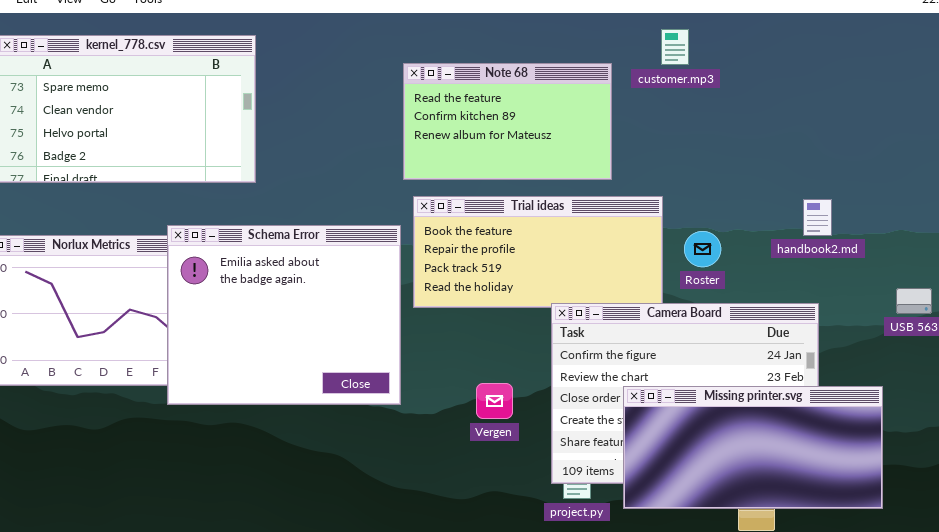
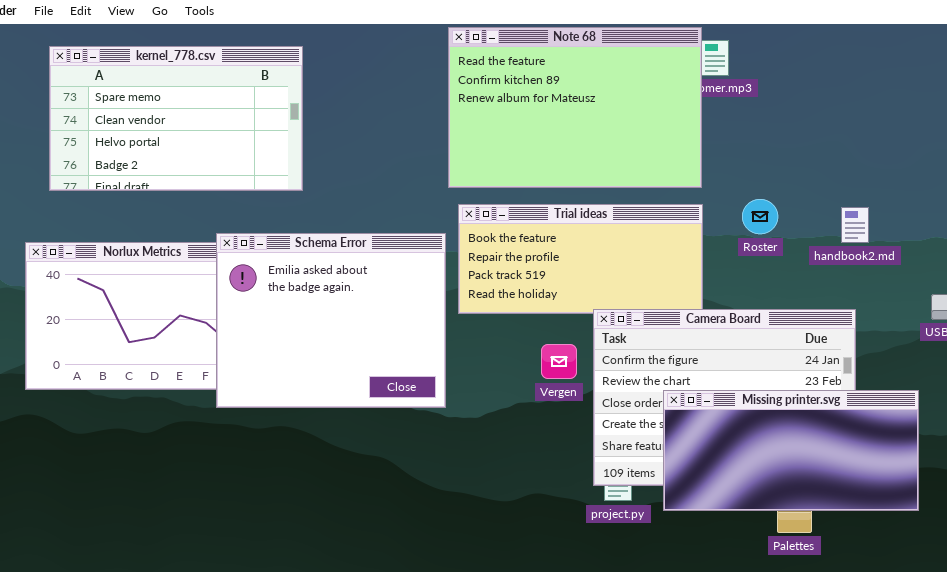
Note 68: [403,63,612,180] -> [448,27,702,188], resized
Roster: [684,231,721,267] -> [742,199,778,234], moved
Vergen: [476,383,513,419] -> [541,344,577,379], moved

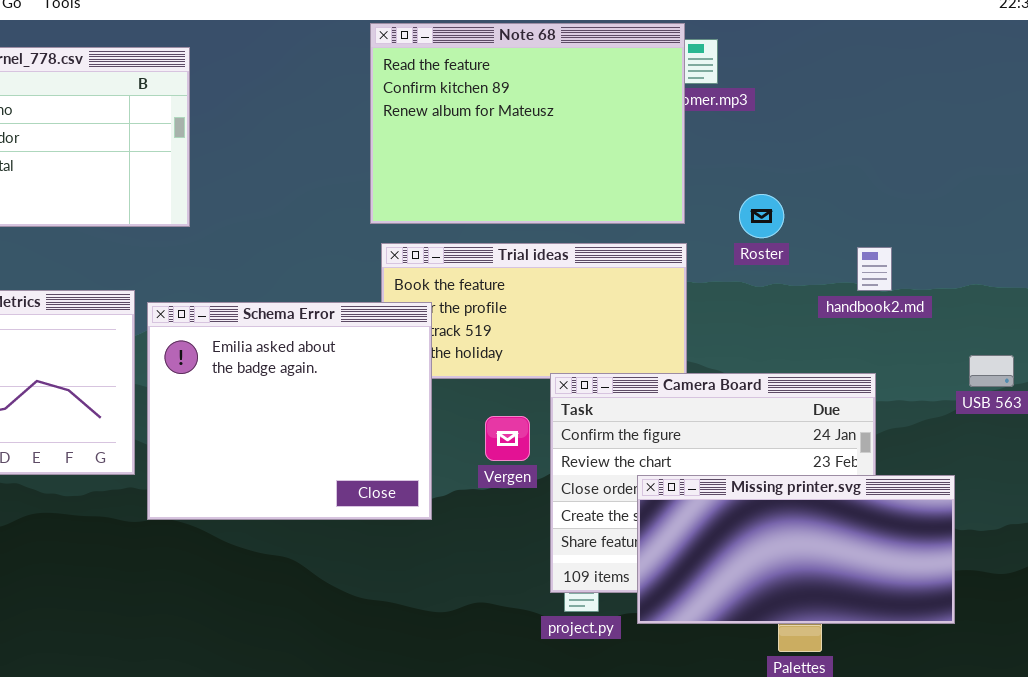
Roster: [742,199,778,234] -> [739,194,784,238], moved
Schema Error: [216,233,446,408] -> [147,302,432,520], moved

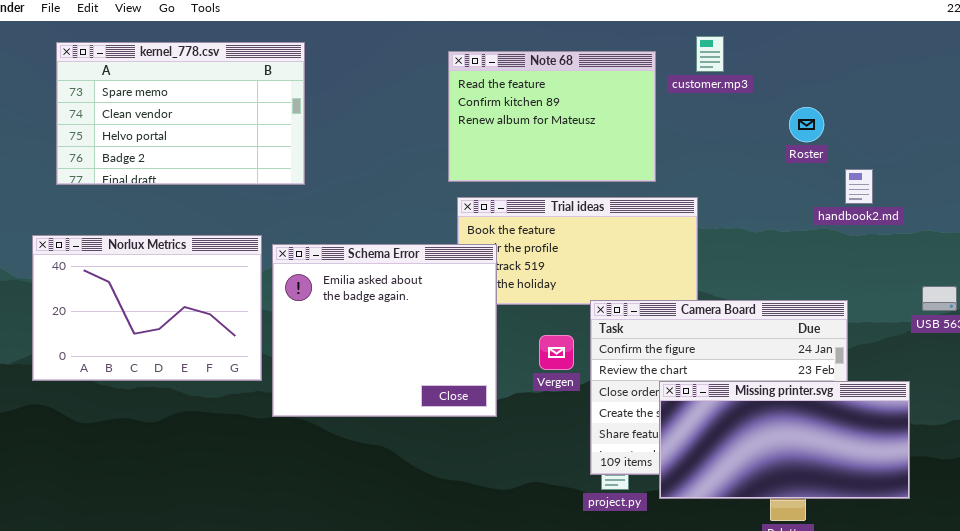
Note 68: [370,23,685,224] -> [448,51,656,182], resized
Roster: [739,194,784,238] -> [789,107,824,142], moved
handbook2.md: [857,247,892,291] -> [845,169,873,204], moved

